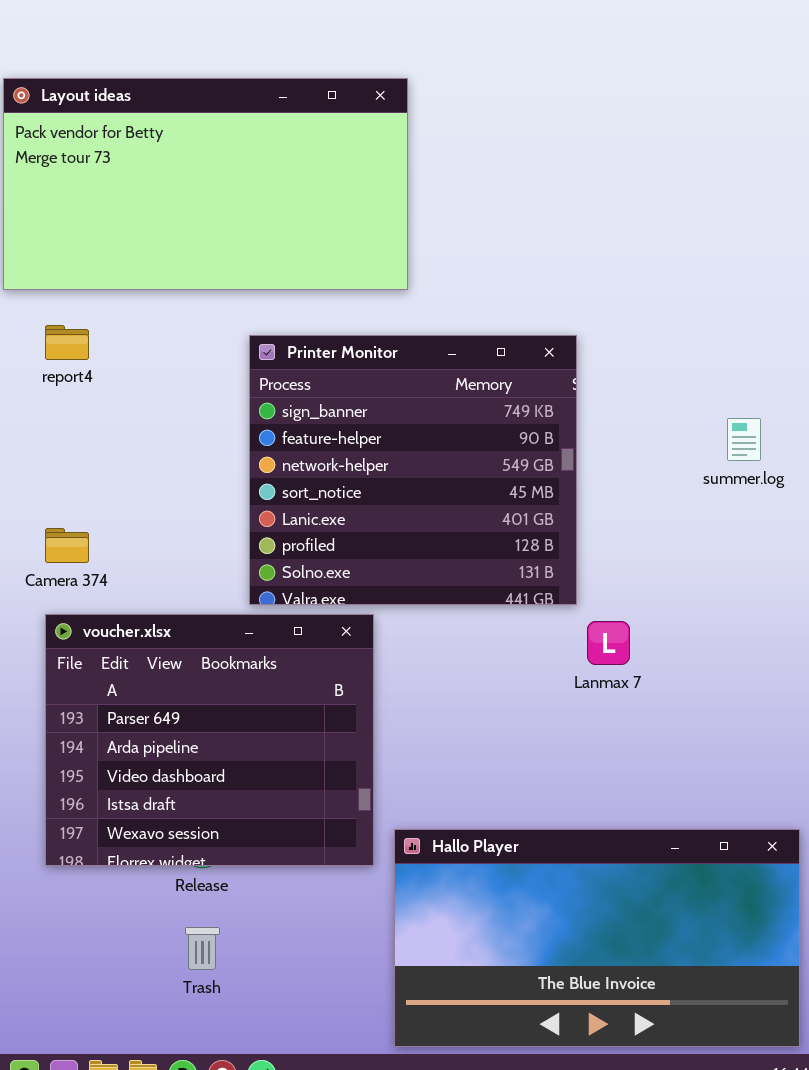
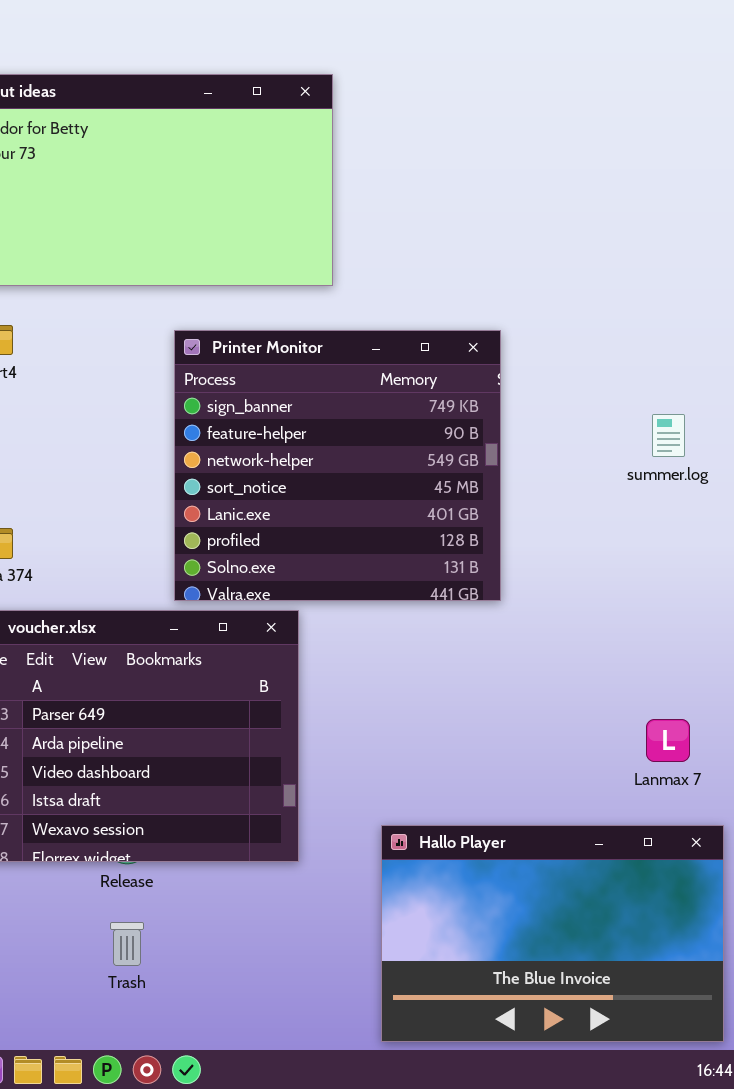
Lanmax 7: [587,621,630,665] -> [646,719,690,762], moved
Hallo Player: [394,829,800,1047] -> [381,825,724,1042], resized

